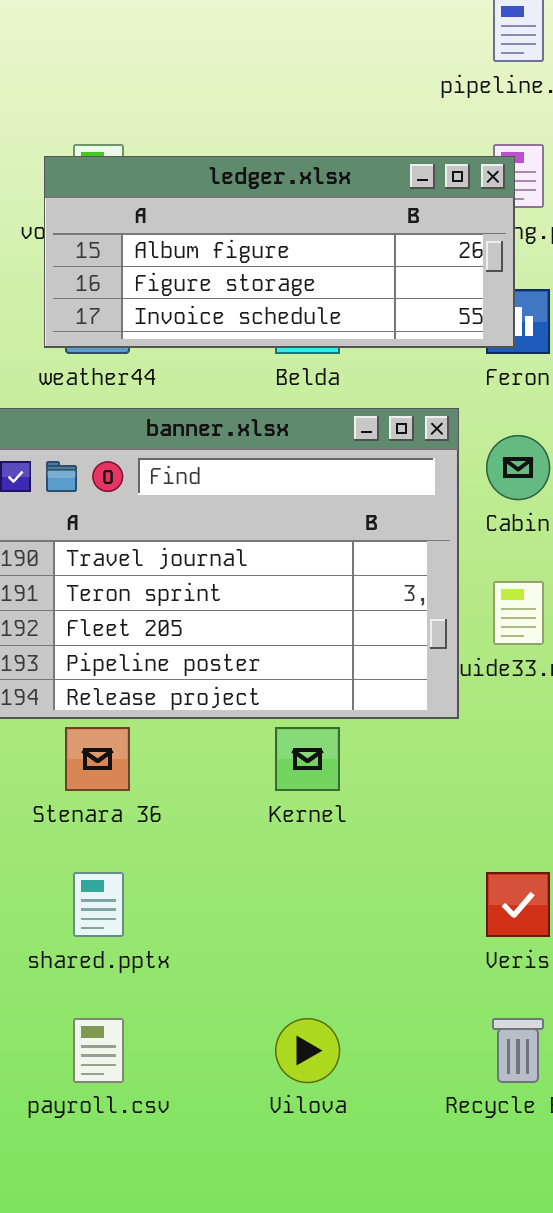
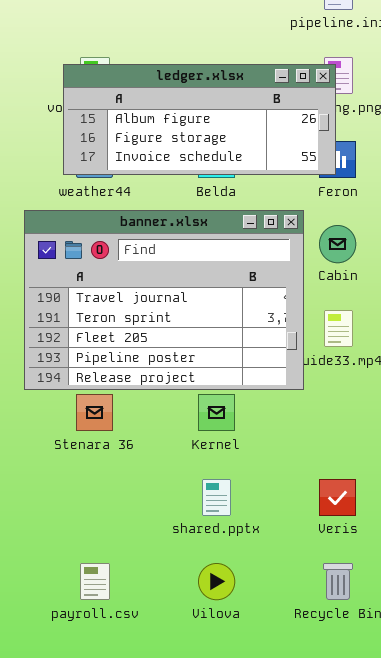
shared.pptx: [73,872,124,937] -> [202,479,231,516], moved

